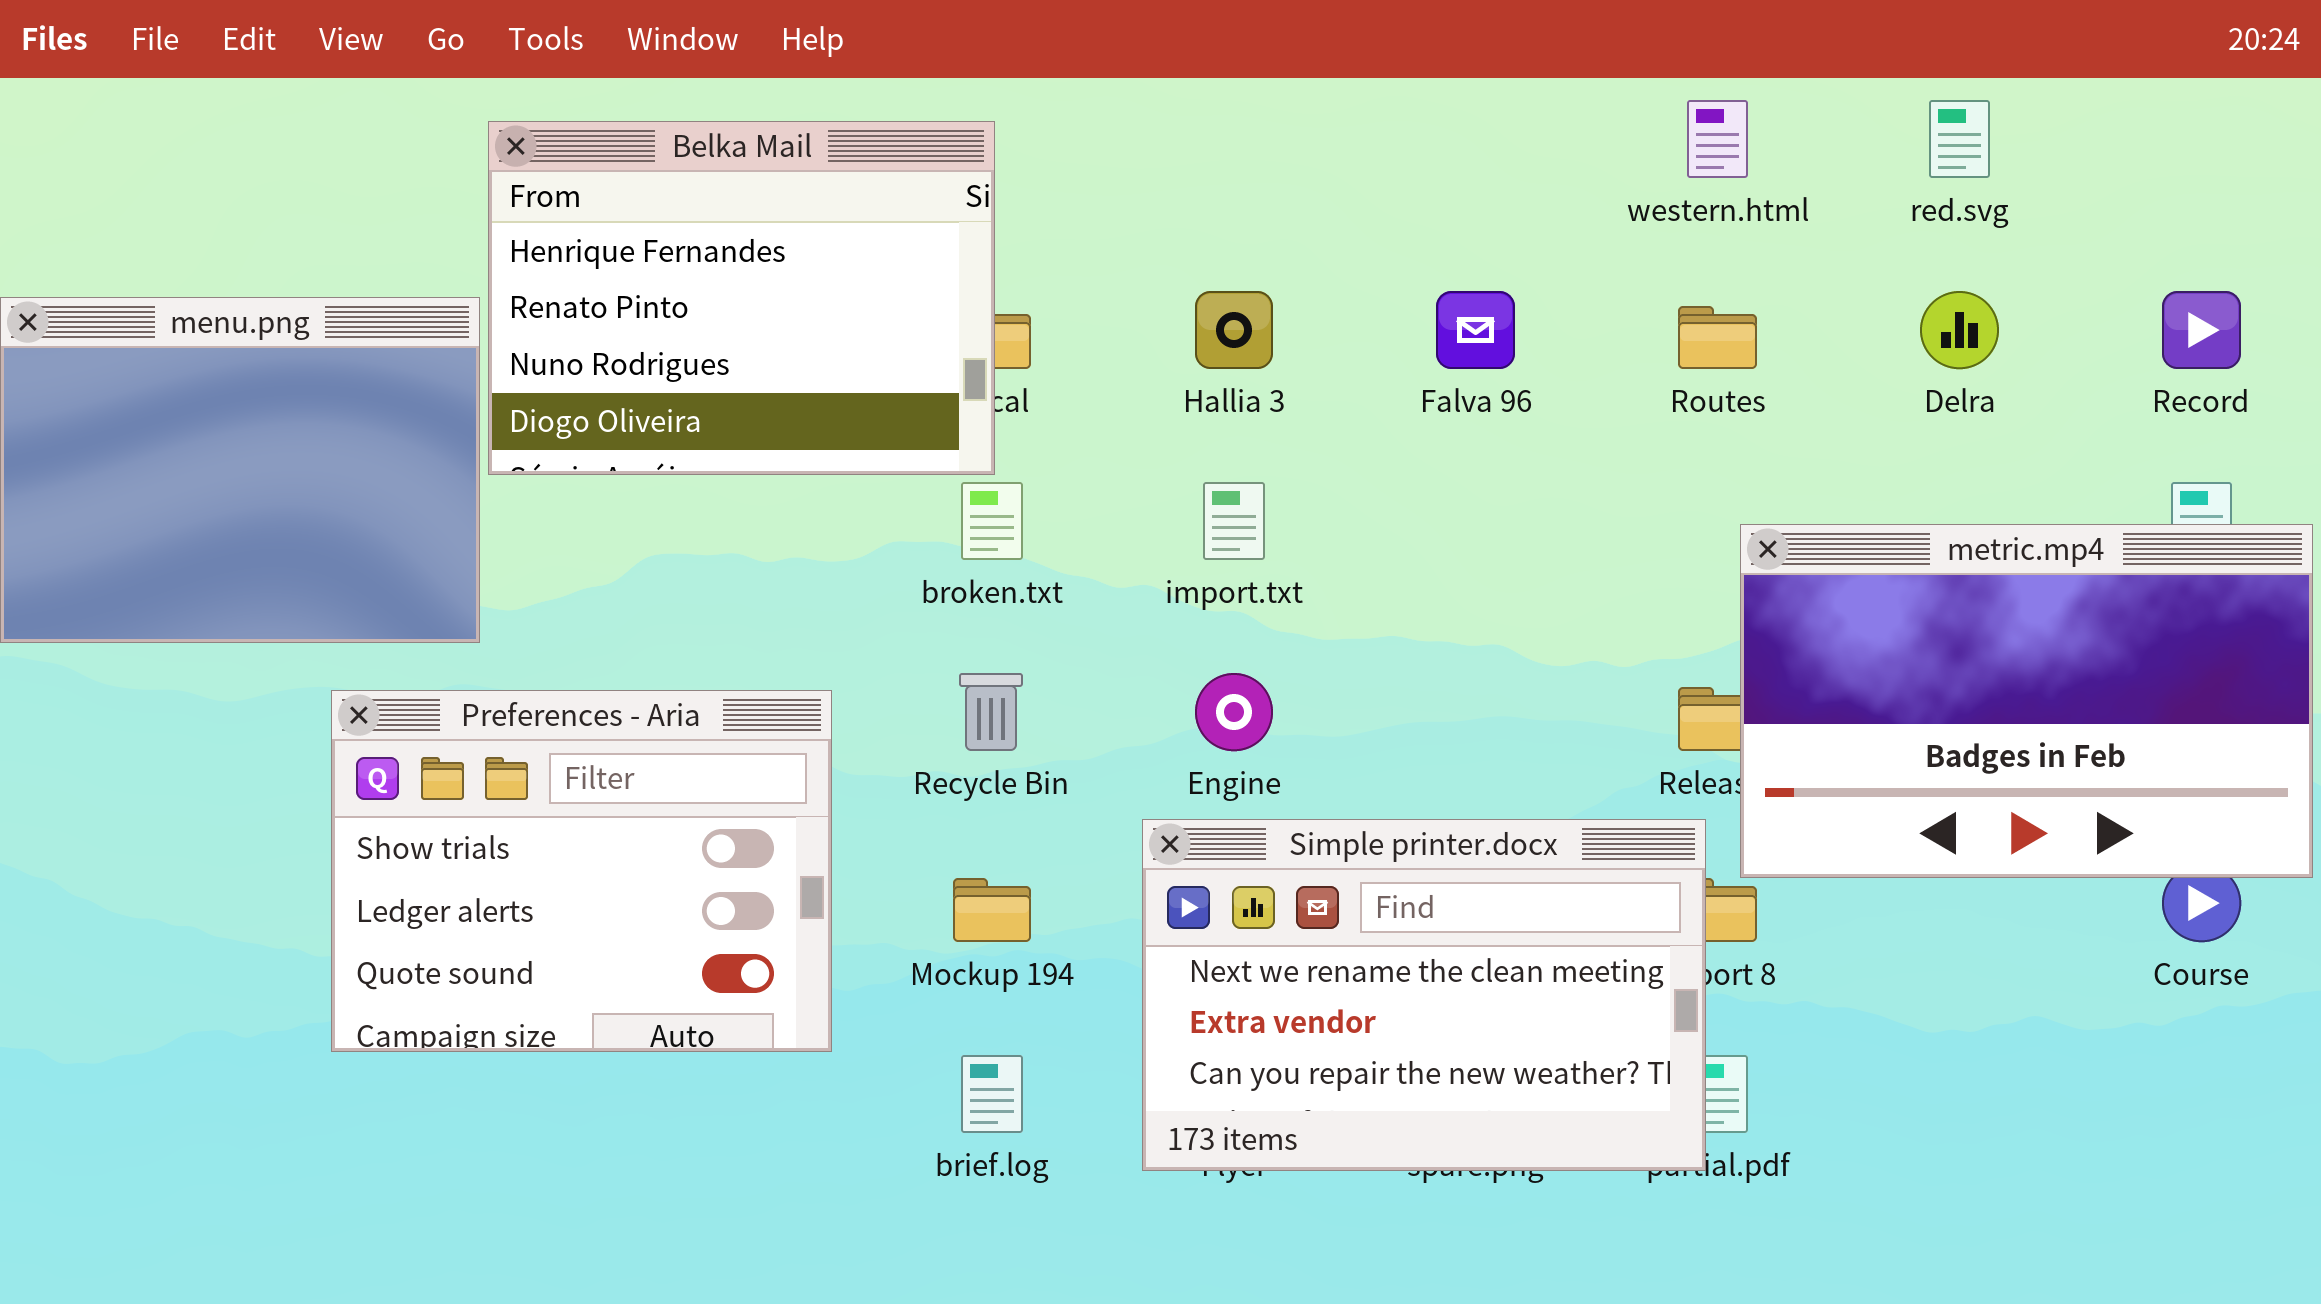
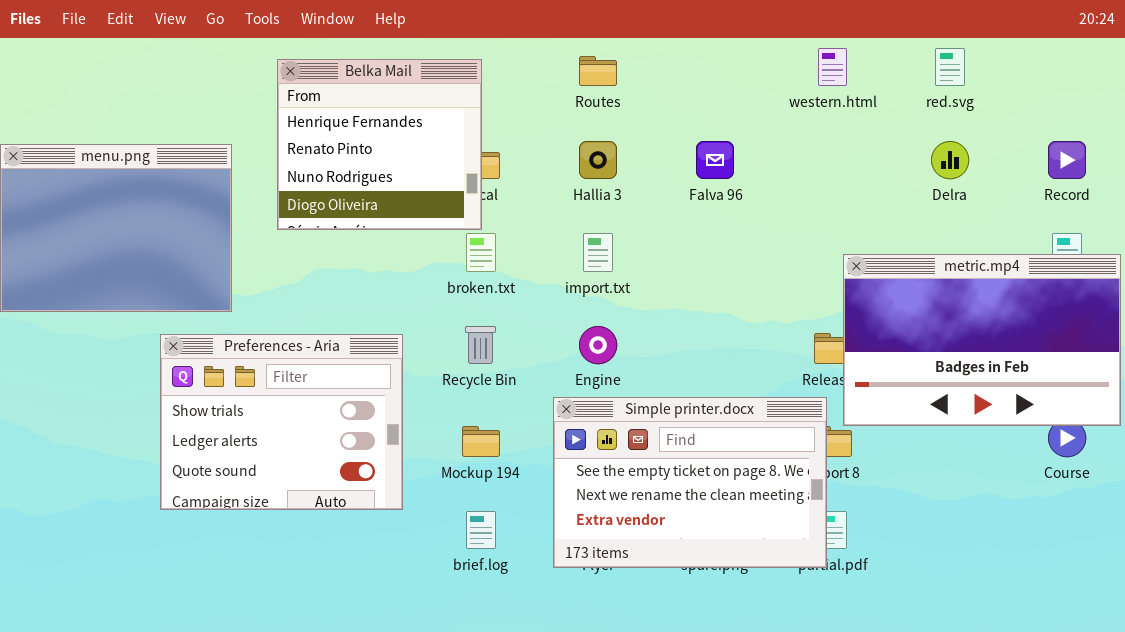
Belka Mail: [488,121,995,475] -> [277,59,482,230], resized
Routes: [1678,306,1757,369] -> [579,56,617,86], moved
Simple printer.docx: [1142,819,1706,1171] -> [553,397,827,568], scrolled up 1 row

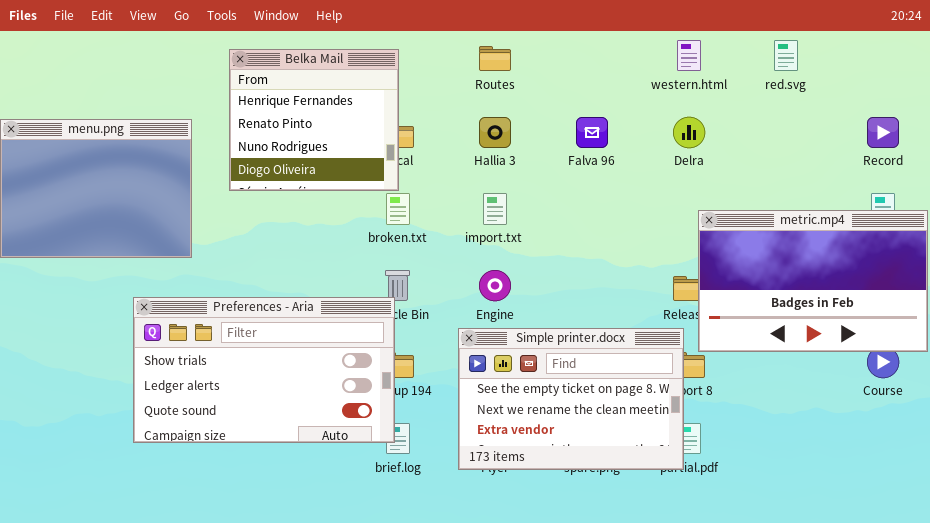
Delra: [931,141,969,179] -> [673,117,705,148], moved
Preferences - Aria: [160,334,403,510] -> [133,297,395,443], moved, resized

